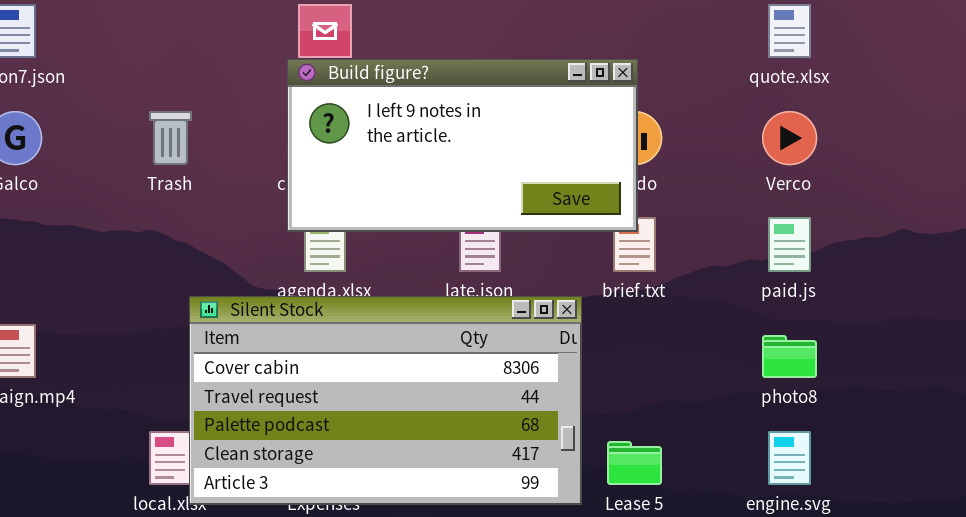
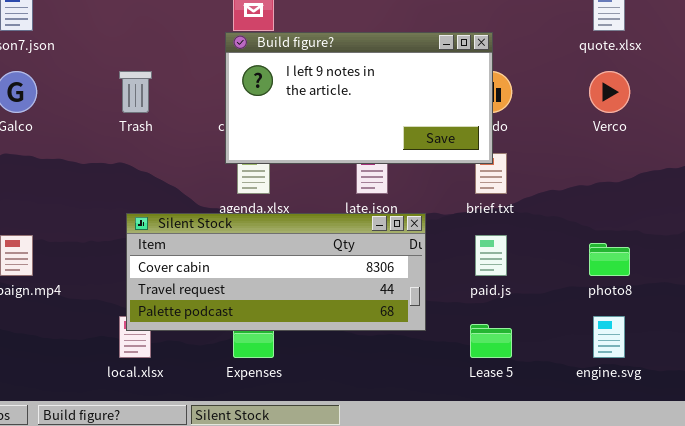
paid.js: [768,217,811,272] -> [475,235,507,276], moved
Silent Stock: [189,296,582,505] -> [126,213,426,331], moved, resized

